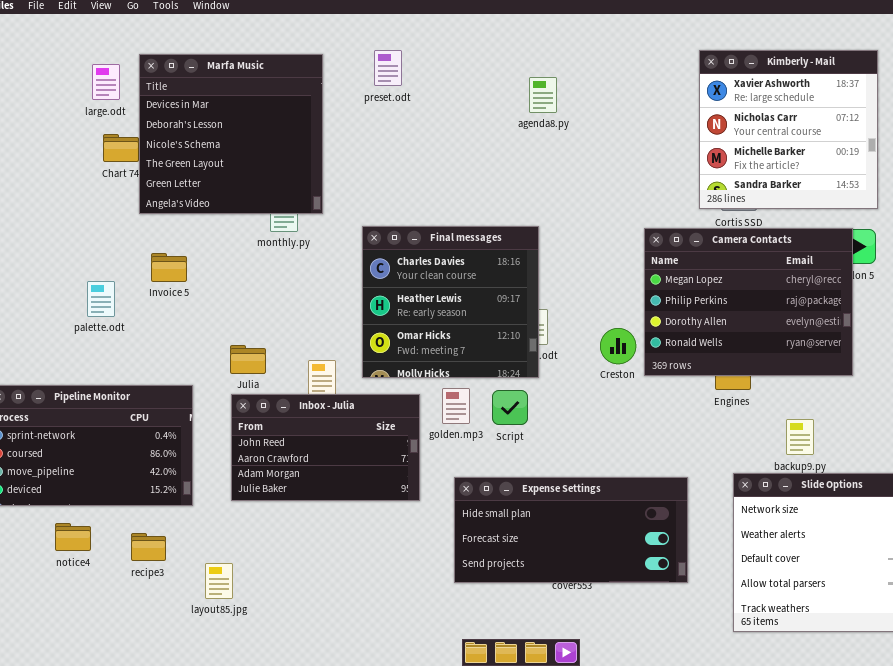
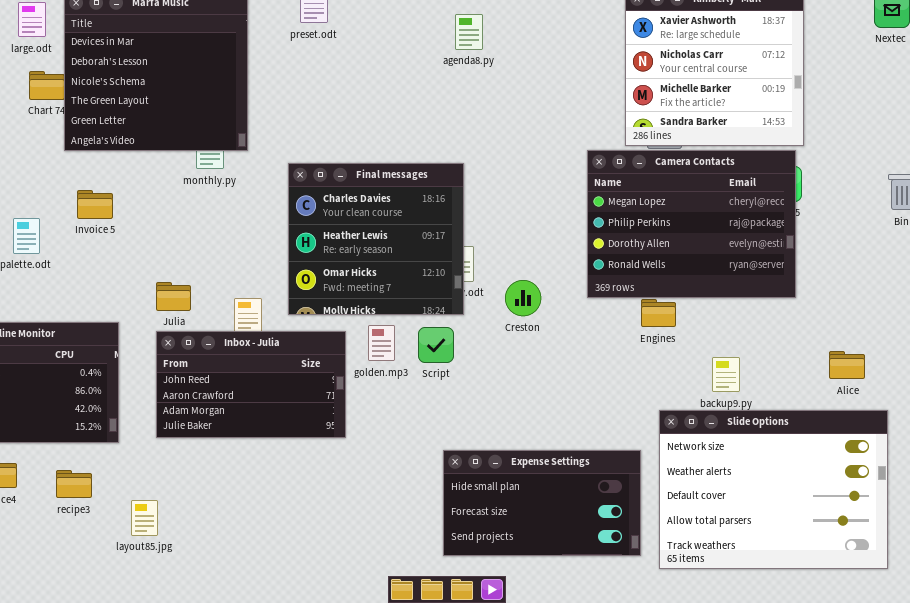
Camera Contacts: [644,228,853,376] -> [587,150,796,298], moved
Creston: [600,328,636,364] -> [505,280,541,316], moved
Expense Settings: [454,477,688,583] -> [443,450,641,556], moved, resized

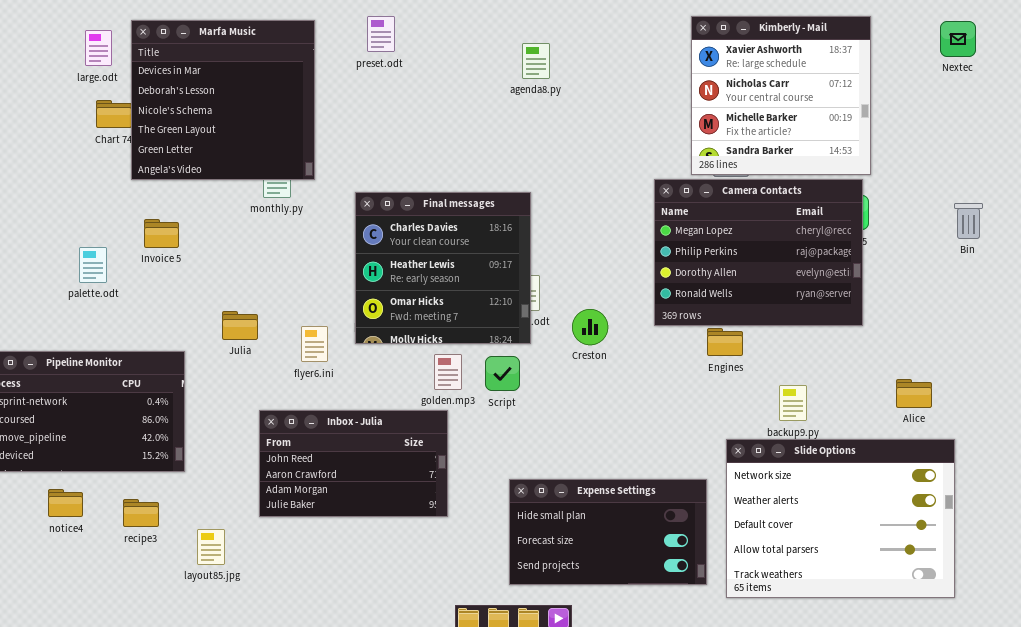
Inbox - Julia: [156,331,346,438] -> [259,410,448,517], moved

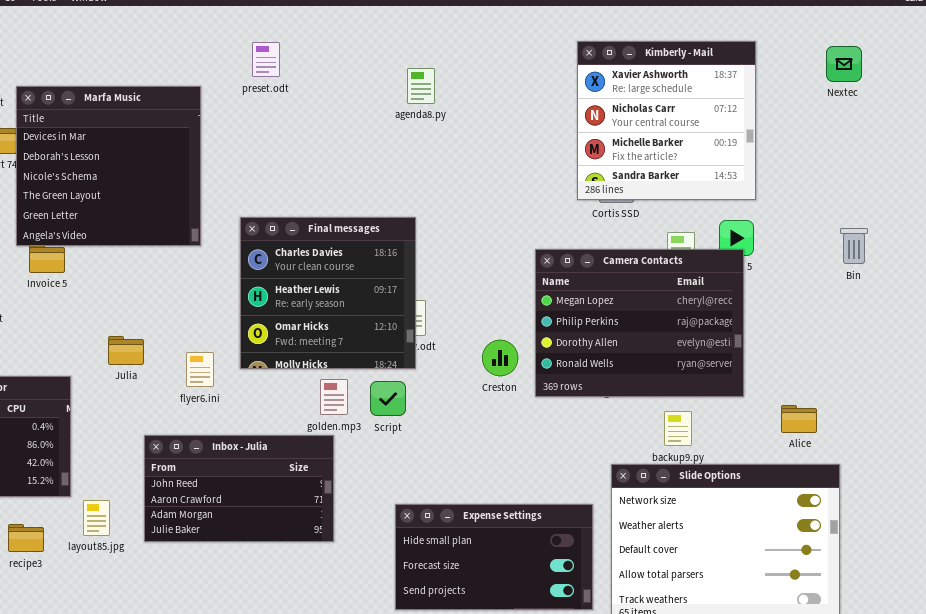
Marfa Music: [131,20,315,180] -> [16,86,201,246], moved
Camera Contacts: [654,179,863,326] -> [535,249,744,397], moved
Creston: [572,309,608,345] -> [482,340,518,376], moved
layout85.jpg: [197,529,225,565] -> [83,500,110,536], moved

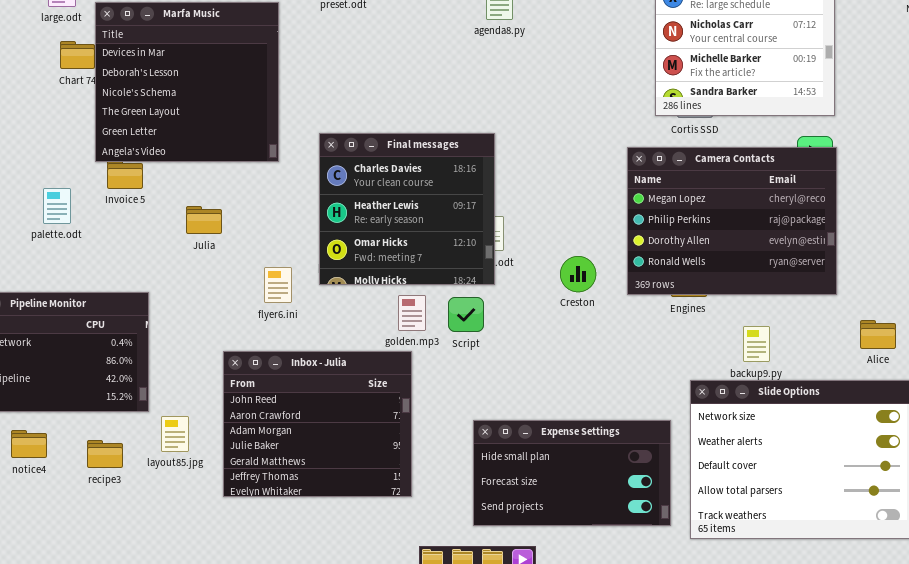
Camera Contacts: [535,249,744,397] -> [627,147,837,295], moved
Julia: [108,336,144,365] -> [186,206,222,234], moved
Inbox - Julia: [144,435,334,542] -> [223,351,412,497], resized

